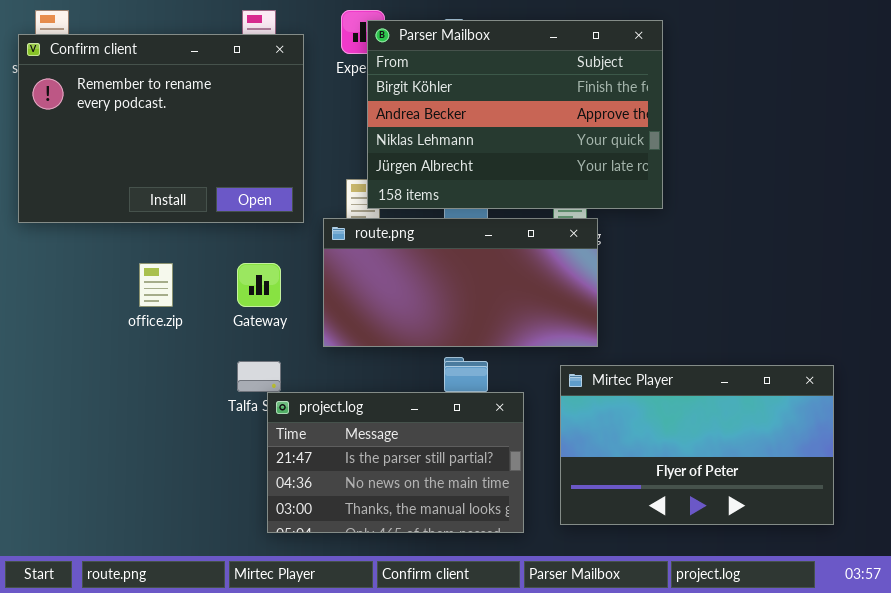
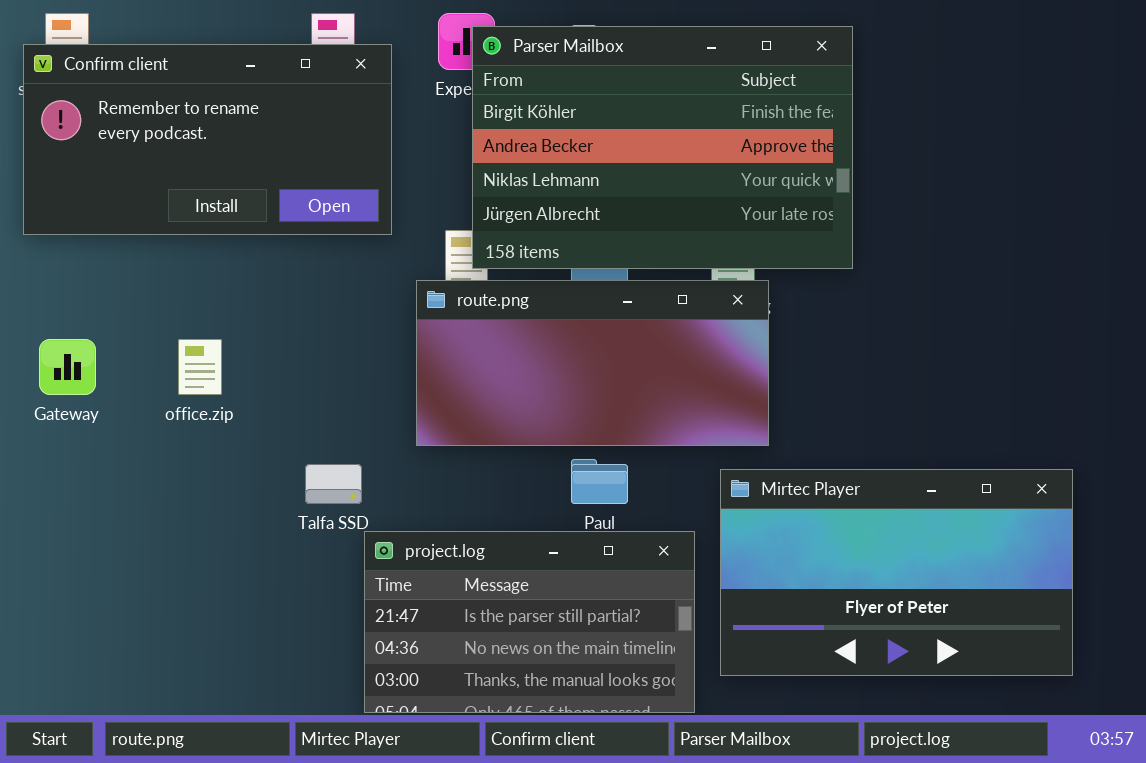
Confirm client: [18,34,304,223] -> [23,44,392,235], resized
Gateway: [237,263,281,307] -> [39,339,96,395], moved
project.log: [267,392,524,533] -> [364,531,695,713], moved

